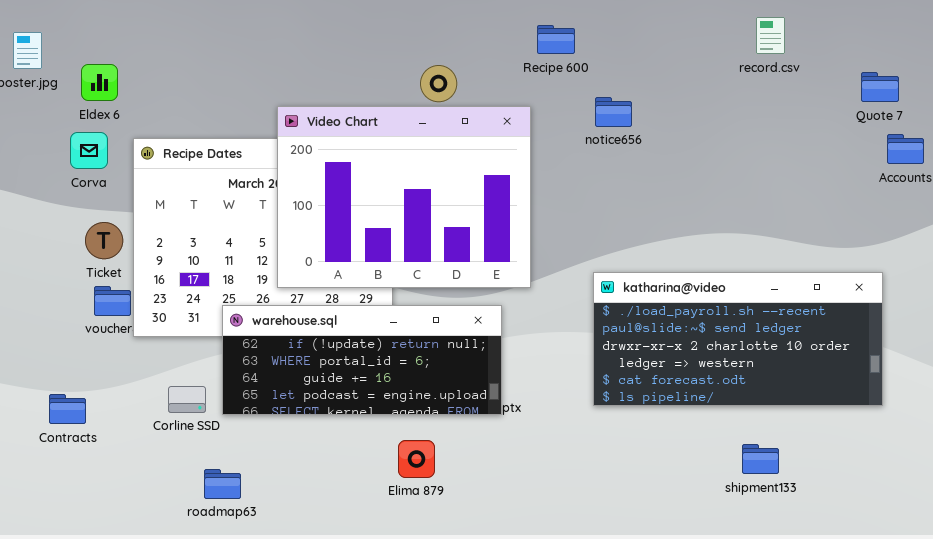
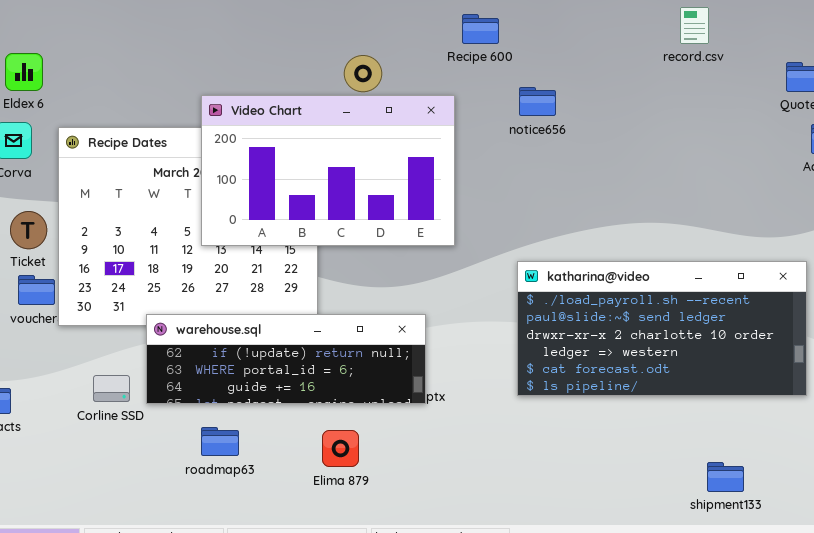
Video Chart: [277,106,531,288] -> [201,95,455,246], resized
warehouse.sql: [222,305,502,415] -> [146,314,426,404], resized
shipment133: [742,444,779,474] -> [707,462,744,492], moved
roadmap63: [204,469,241,499] -> [201,427,239,456], moved

